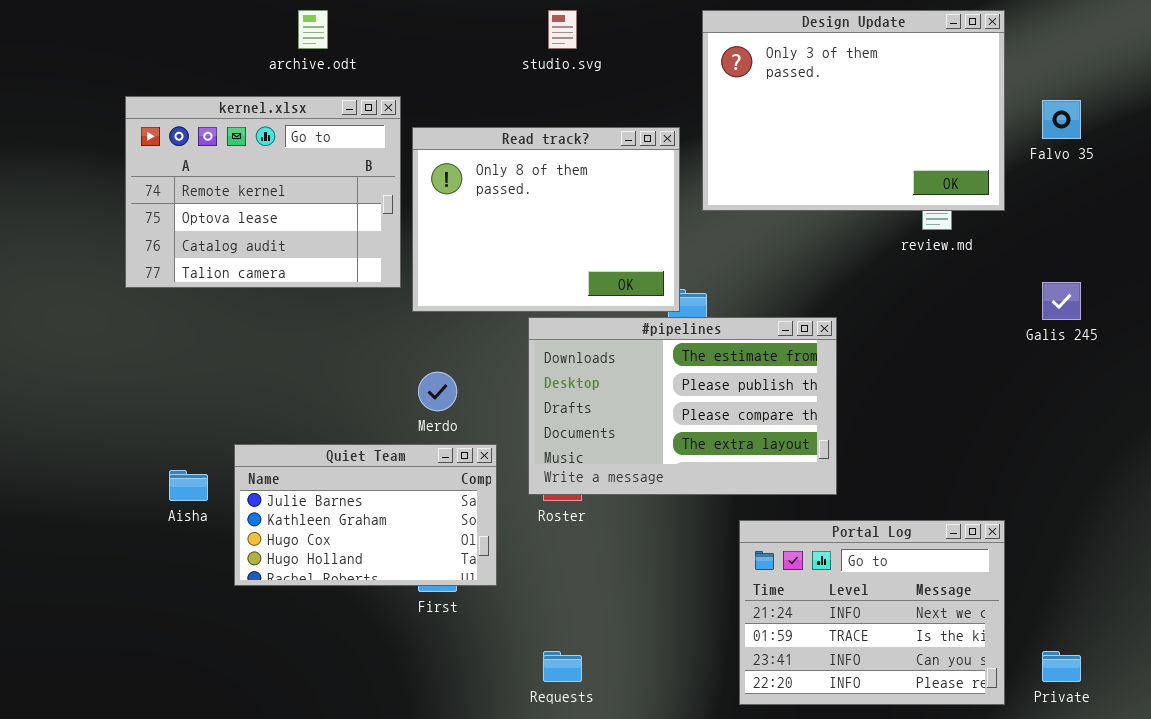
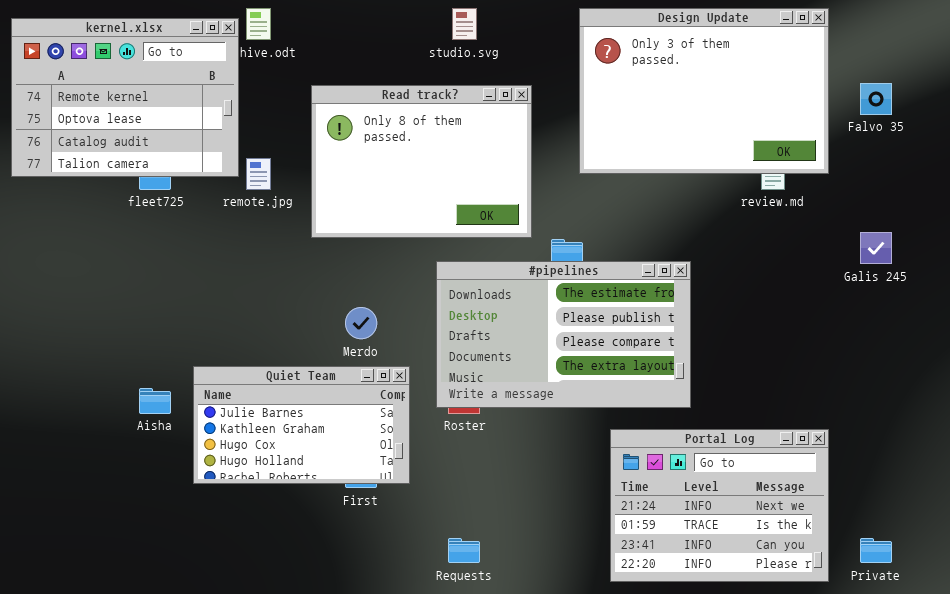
kernel.xlsx: [125,96,401,288] -> [11,18,239,177], moved
Read track?: [412,127,680,312] -> [311,85,532,238], moved

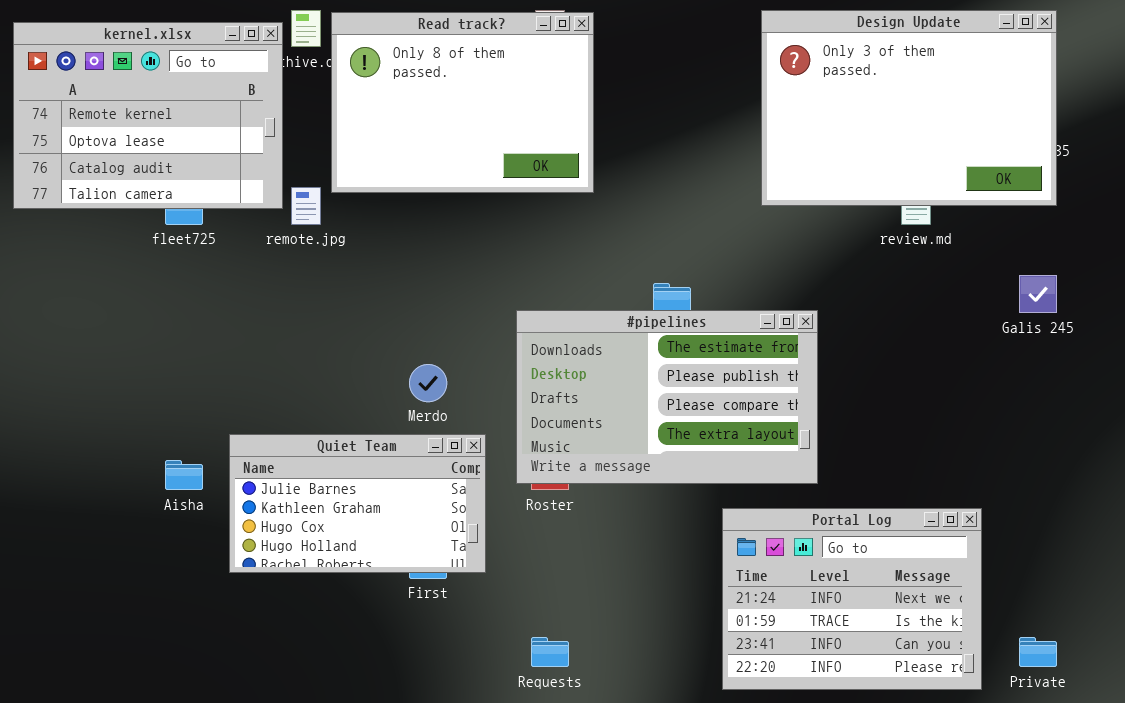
Design Update: [579,8,829,174] -> [761,10,1057,206], moved
Read track?: [311,85,532,238] -> [331,12,594,193], moved

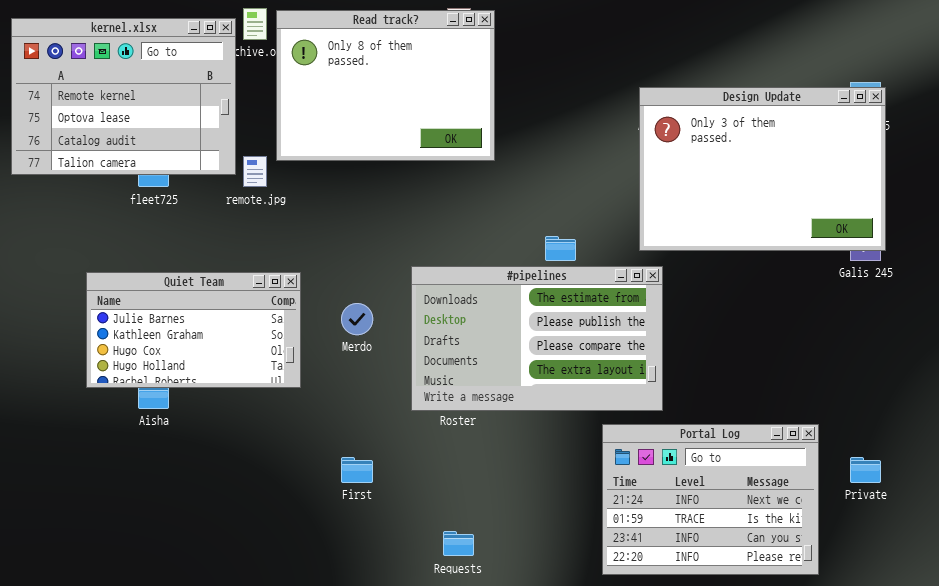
Design Update: [761,10,1057,206] -> [639,87,886,251], moved
#pipelines: [516,310,818,484] -> [411,266,663,411], moved
Quiet Team: [229,434,486,573] -> [86,272,301,388], moved
Private: [1019,637,1057,667] -> [850,457,881,483], moved

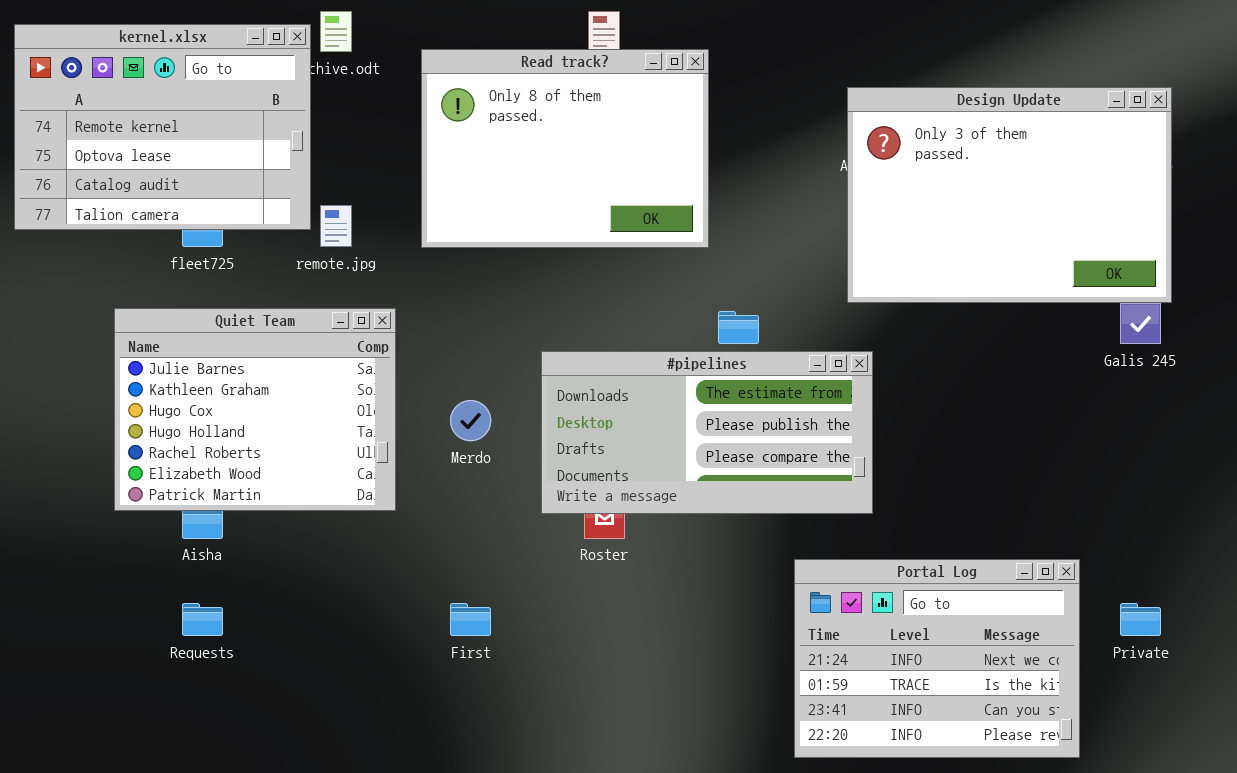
Read track?: [276,10,495,161] -> [421,49,709,248], moved
Design Update: [639,87,886,251] -> [847,87,1172,303], moved
#pipelines: [411,266,663,411] -> [541,351,873,514], resized
Quiet Team: [86,272,301,388] -> [114,308,396,511], resized
Requests: [443,531,474,556] -> [182,603,223,636], moved

